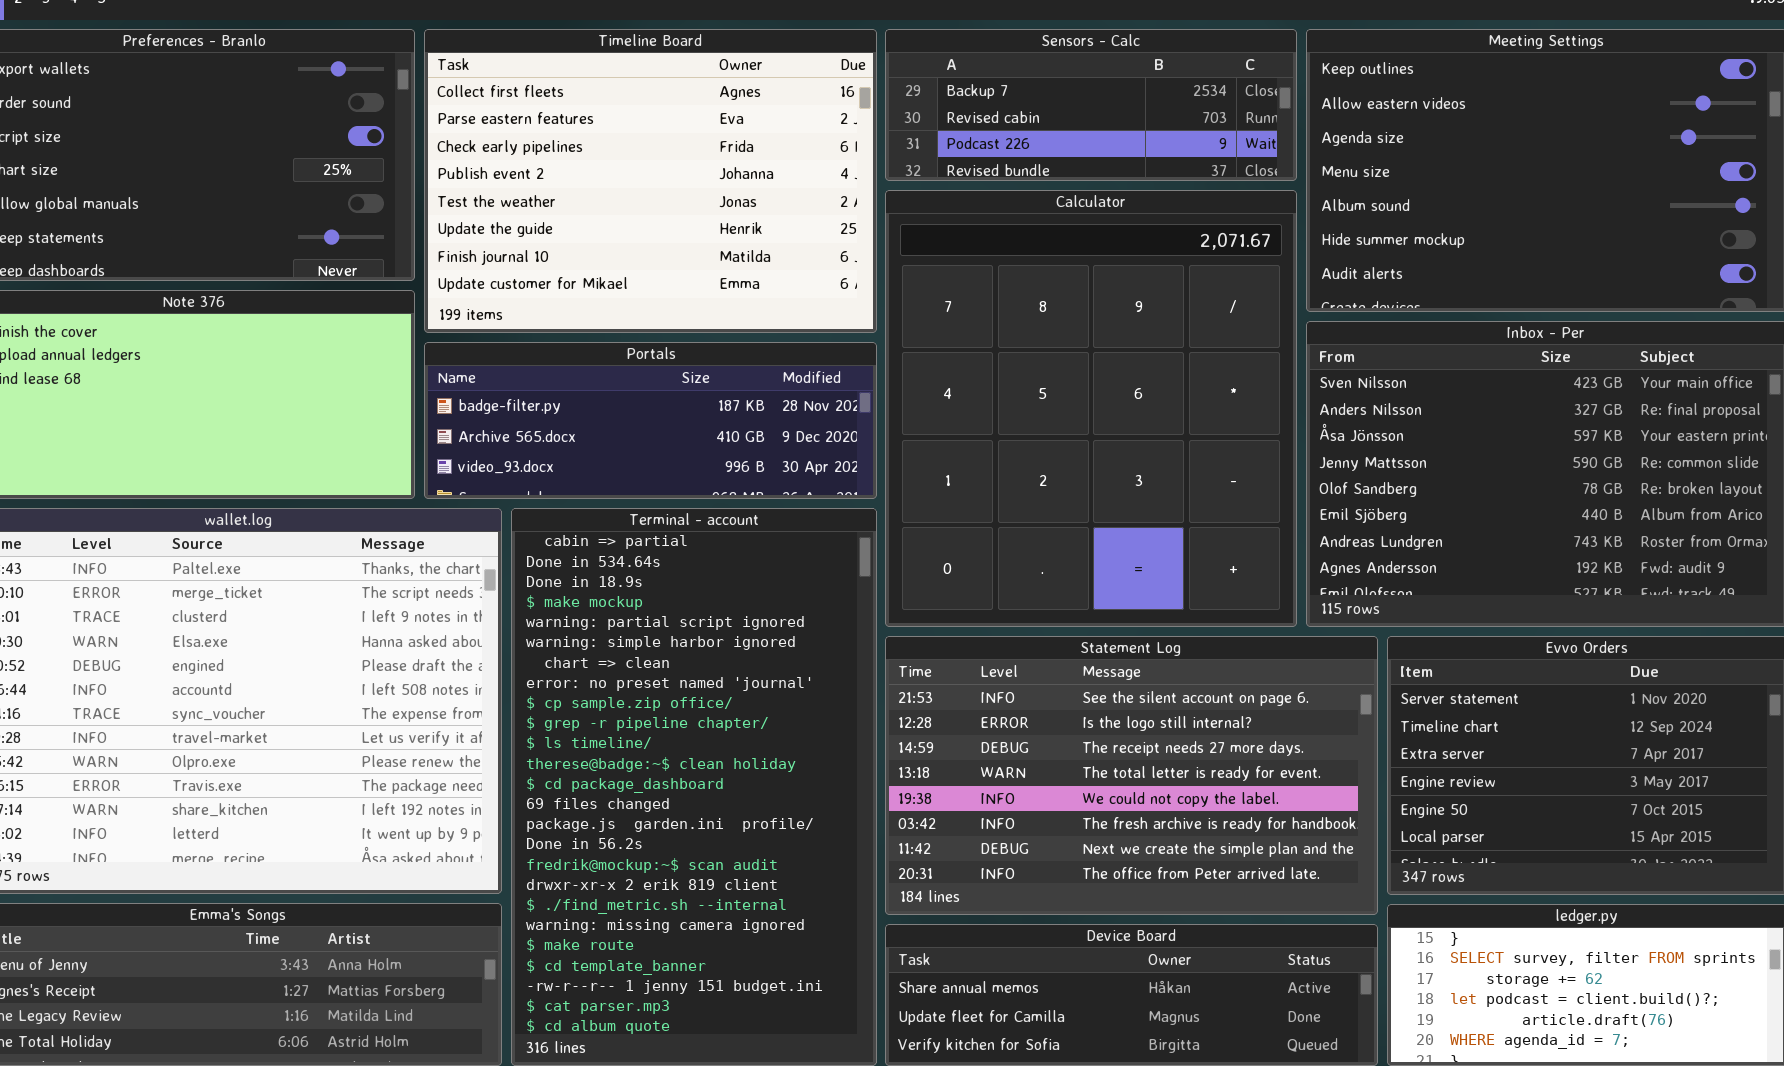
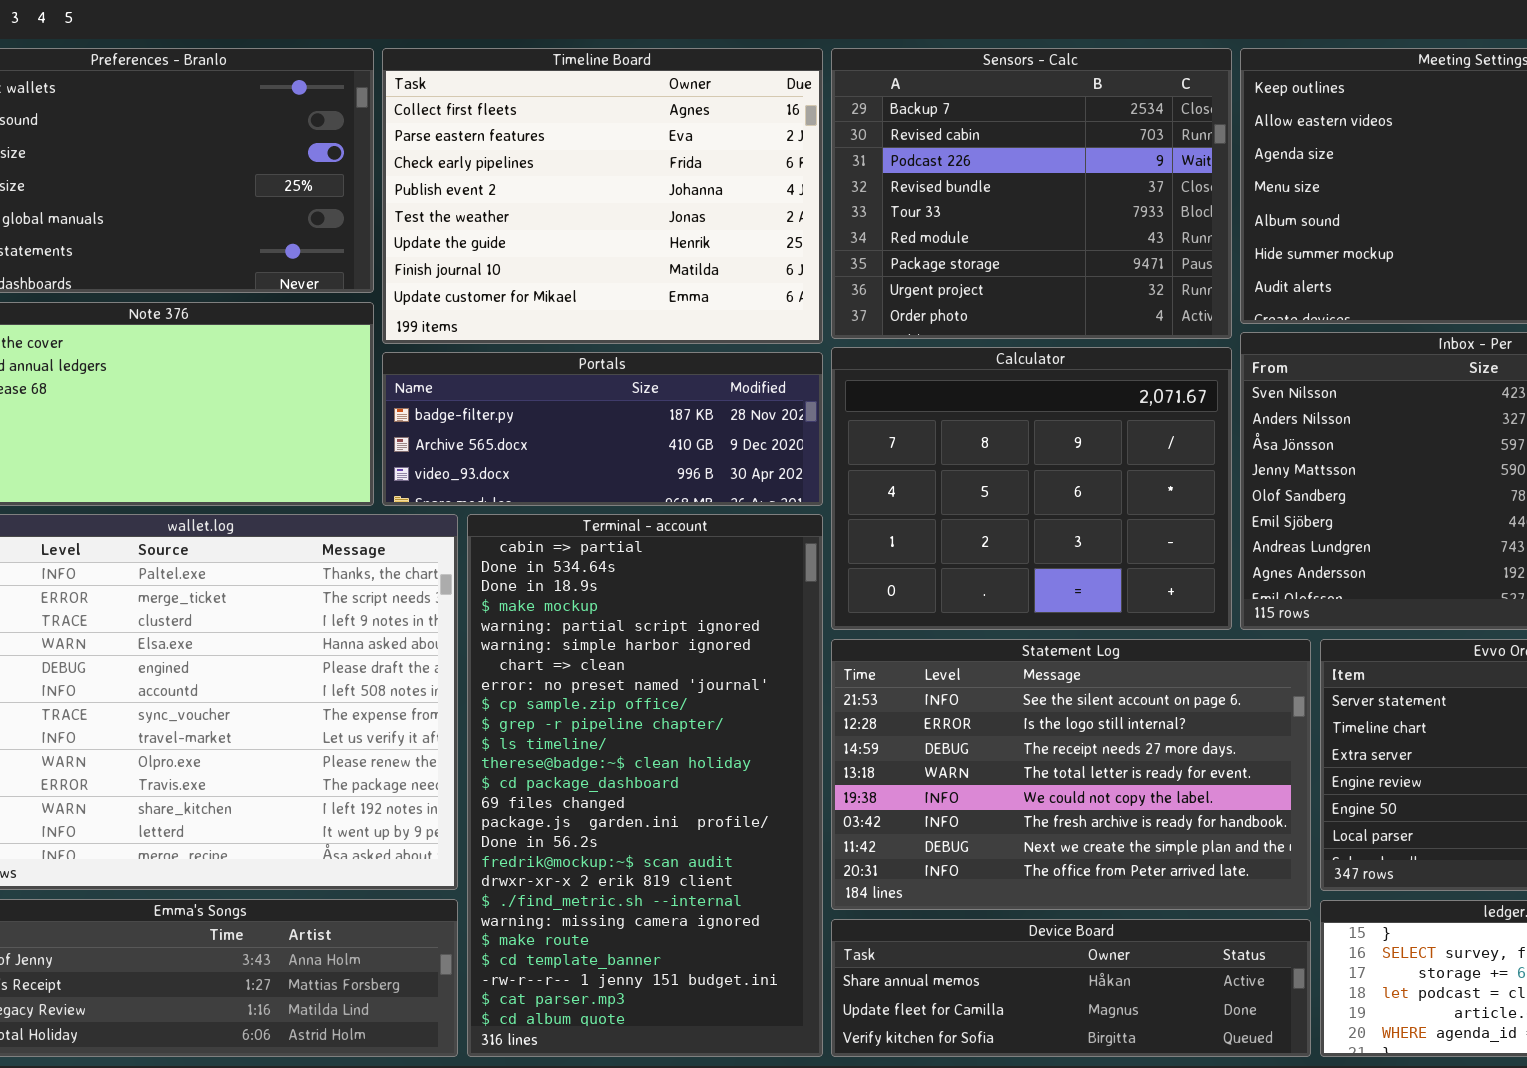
Sensors - Calc: [885,29,1297,181] -> [831,48,1232,339], resized
Calculator: [885,190,1297,627] -> [831,347,1232,630], resized

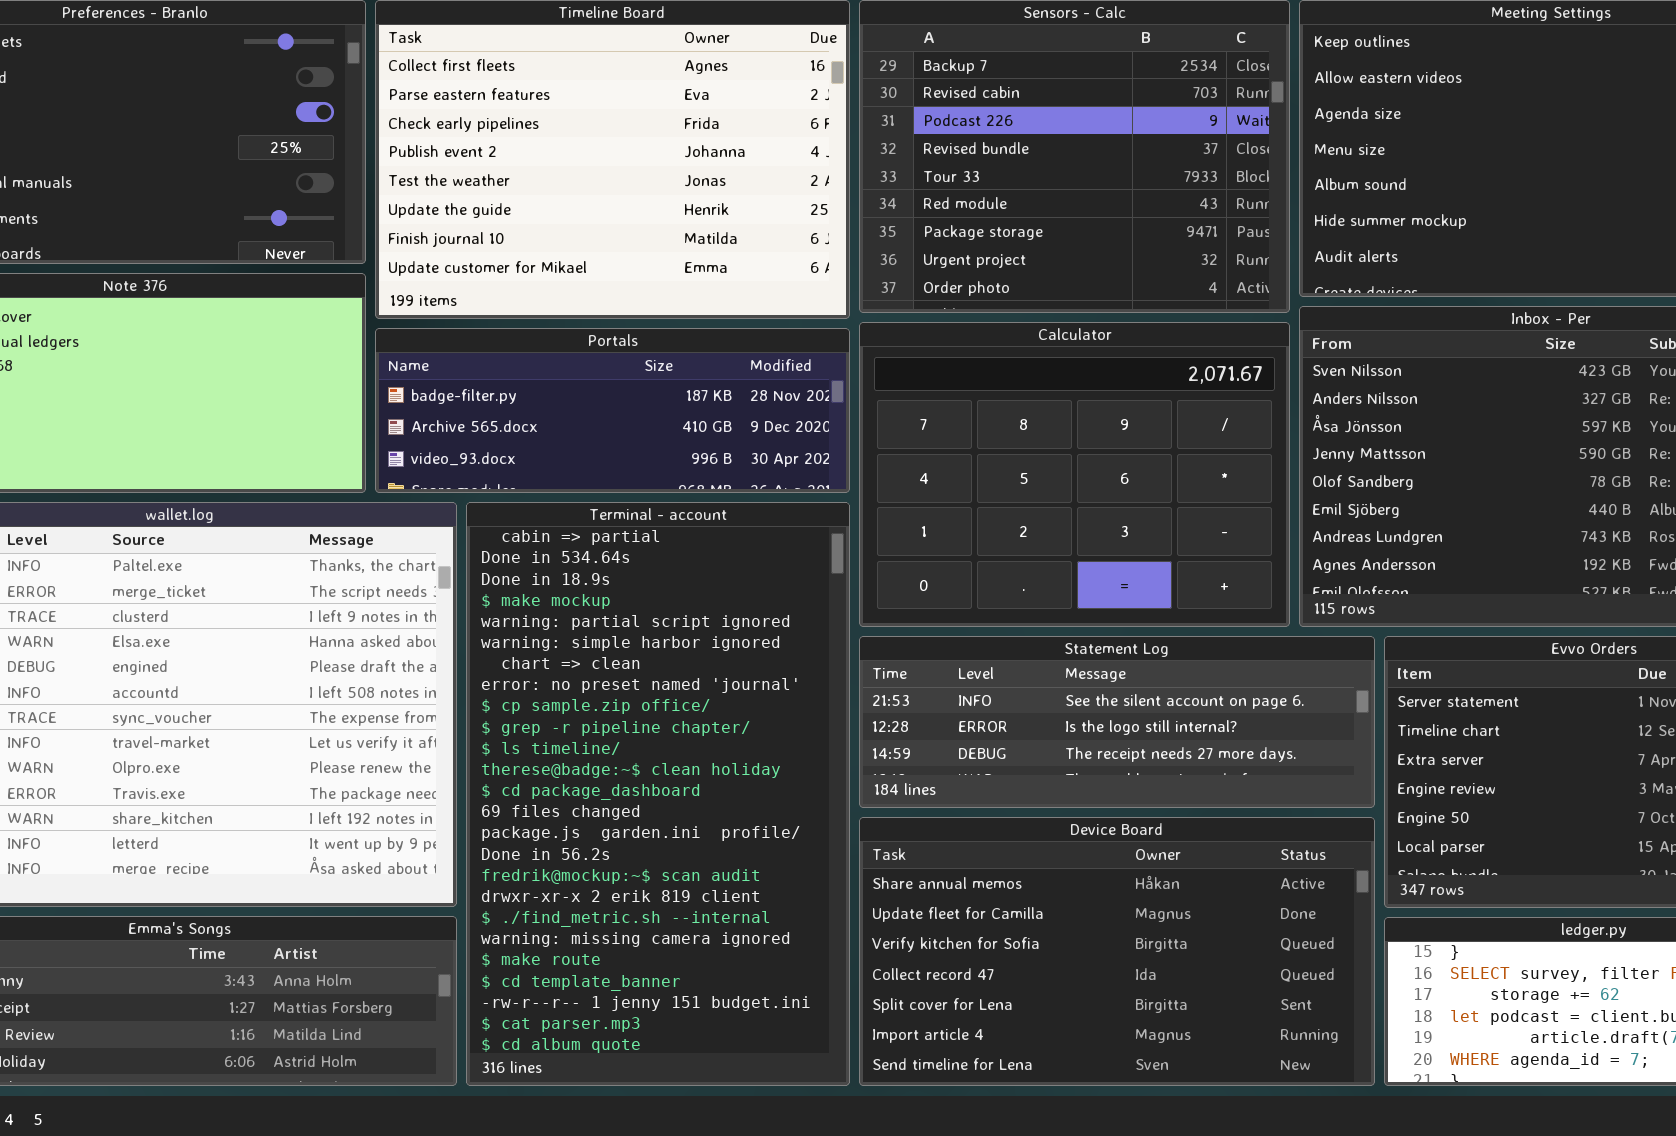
Statement Log: [831,639,1311,910] -> [859,636,1375,808], resized
Device Board: [831,919,1311,1057] -> [859,817,1375,1086], resized

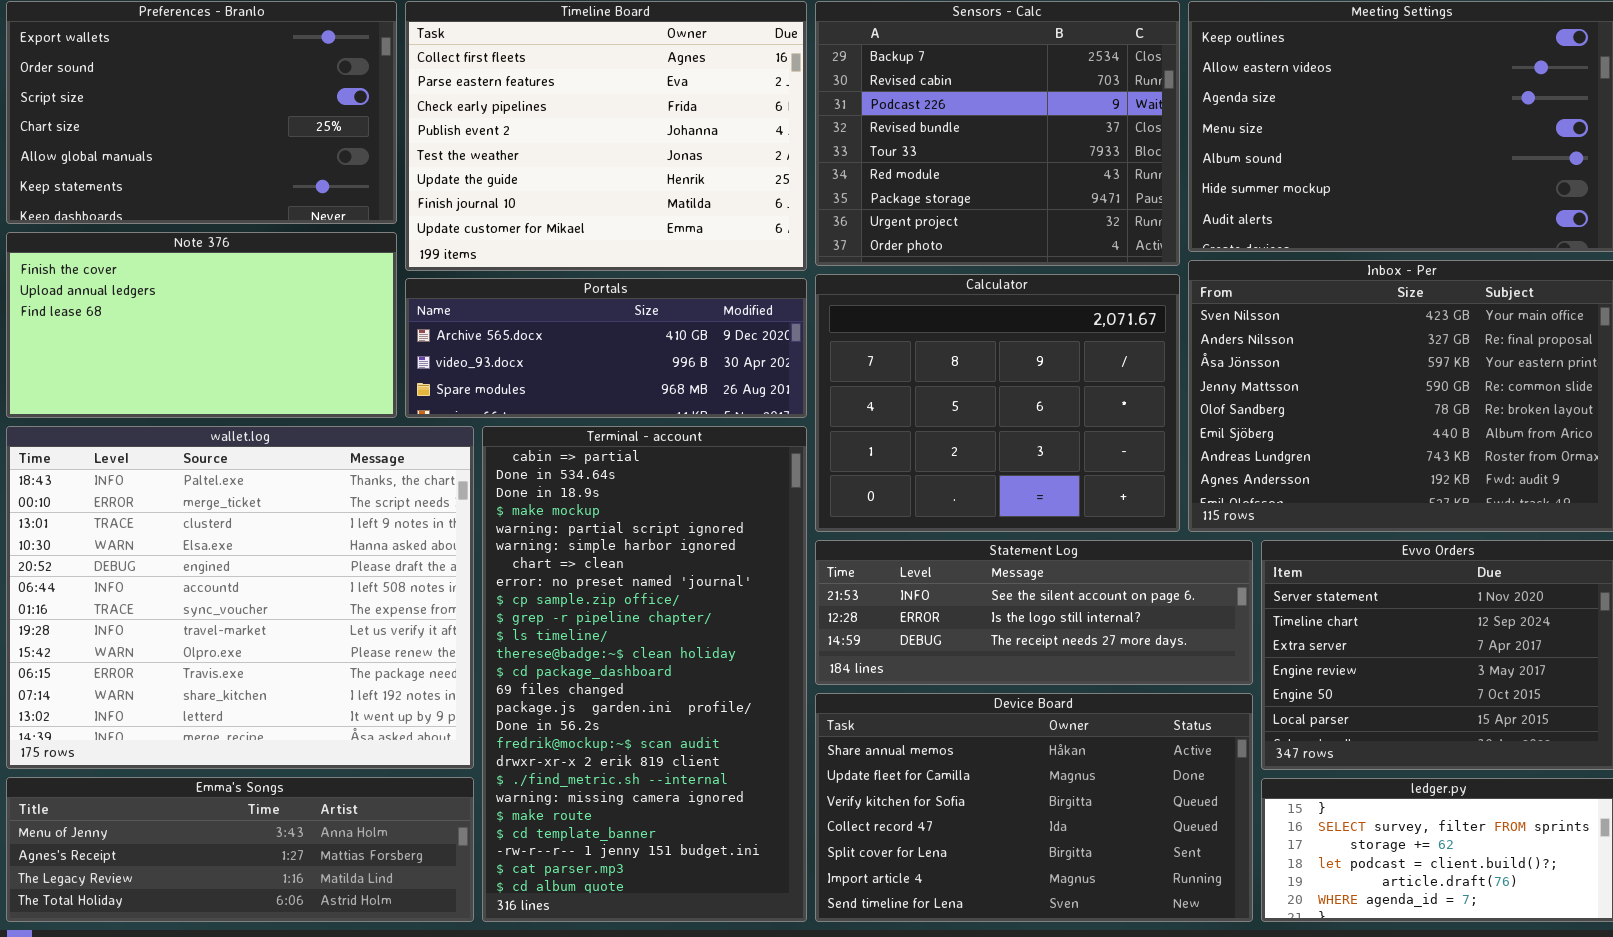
Portals: [375,328,850,493] -> [405,278,807,418], scrolled down 1 row

